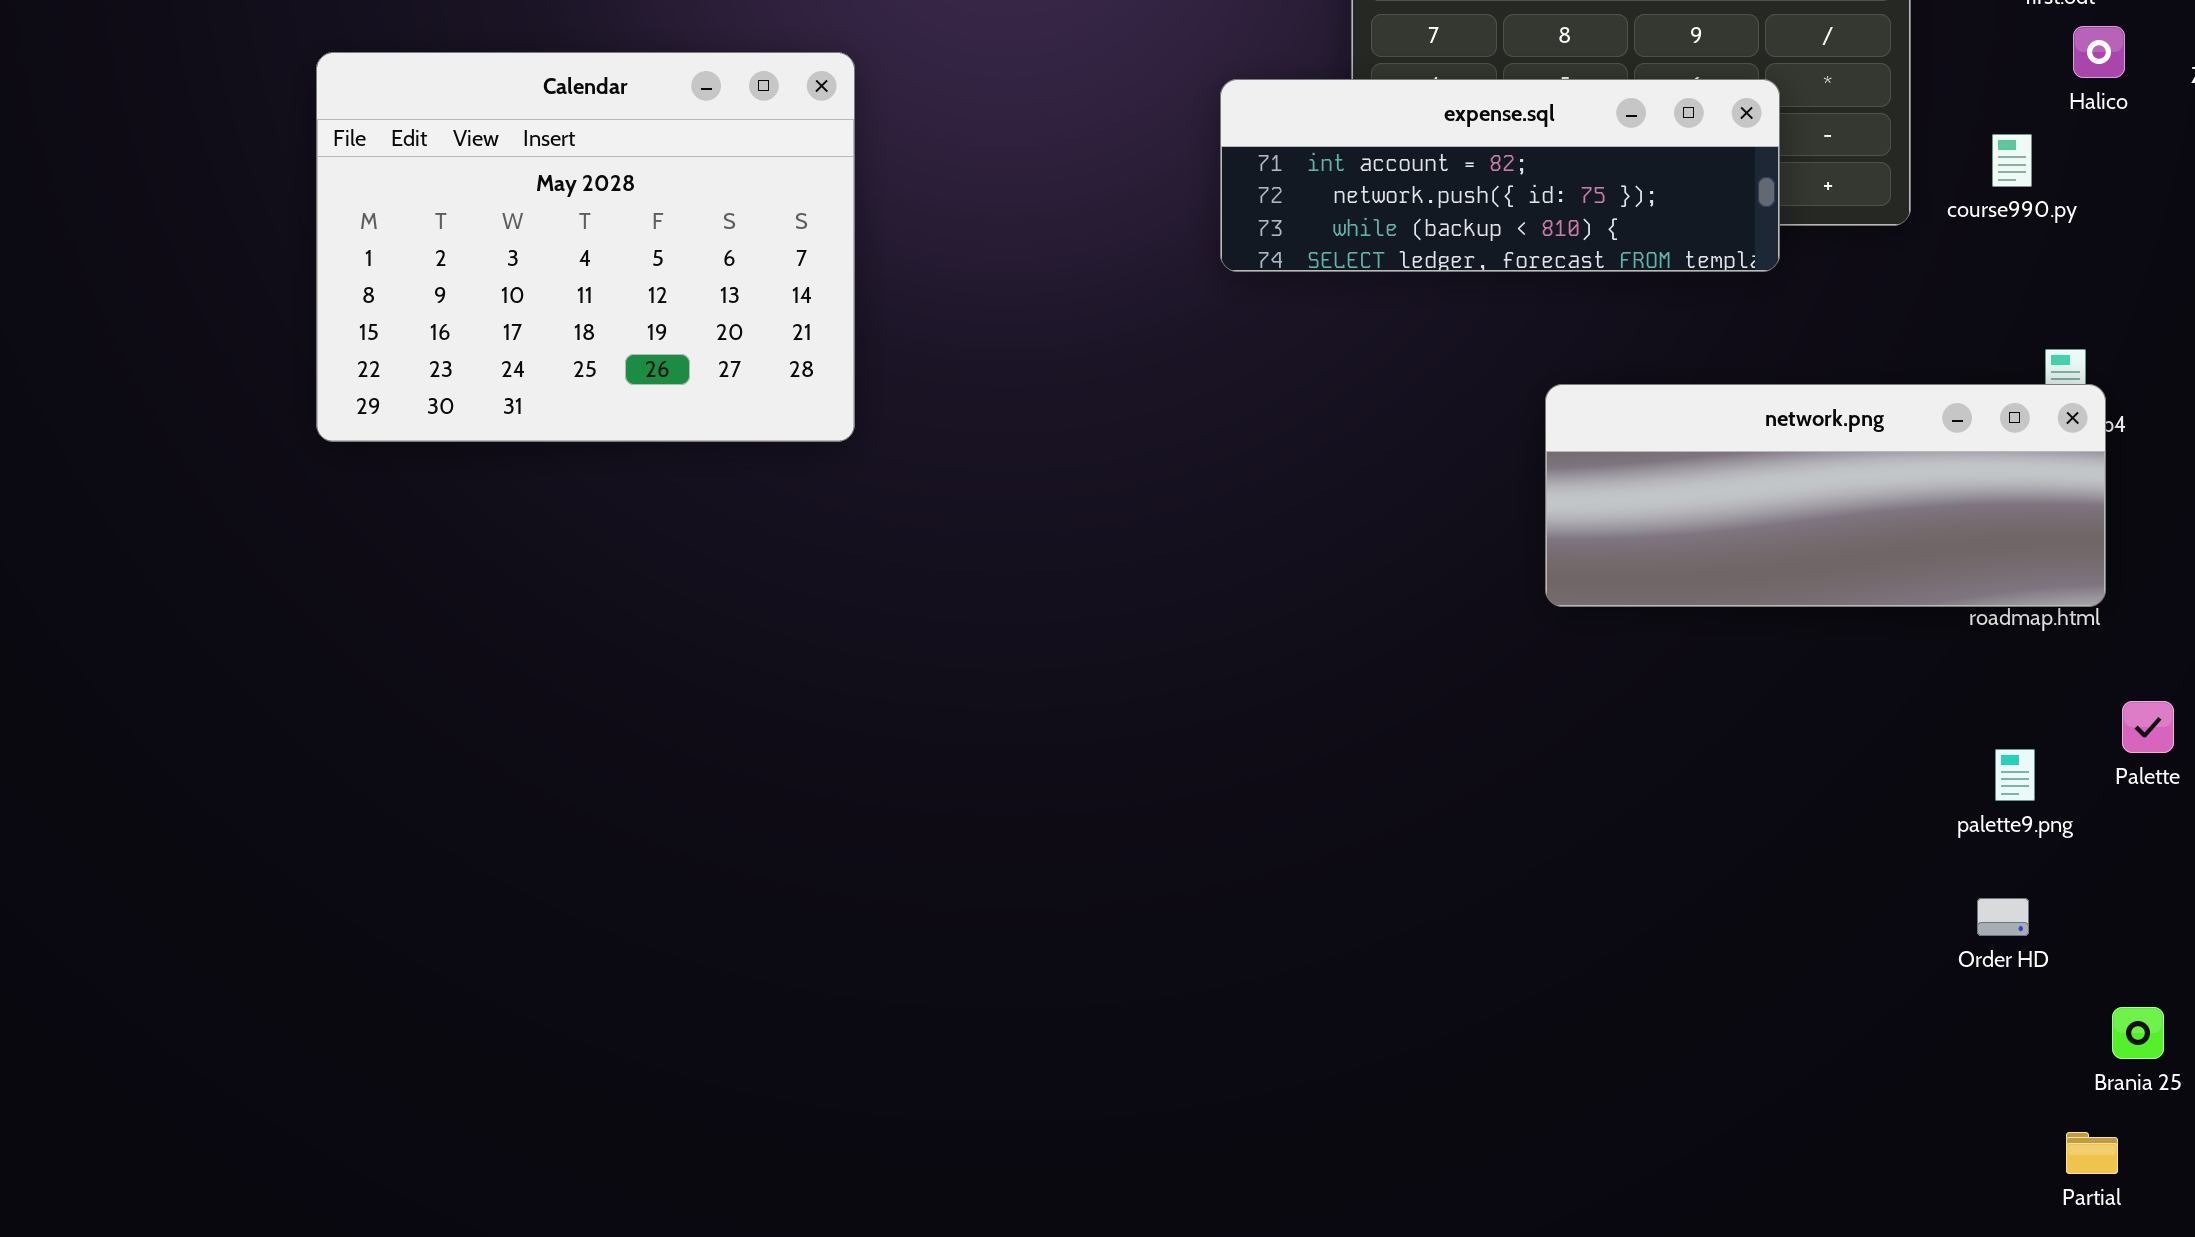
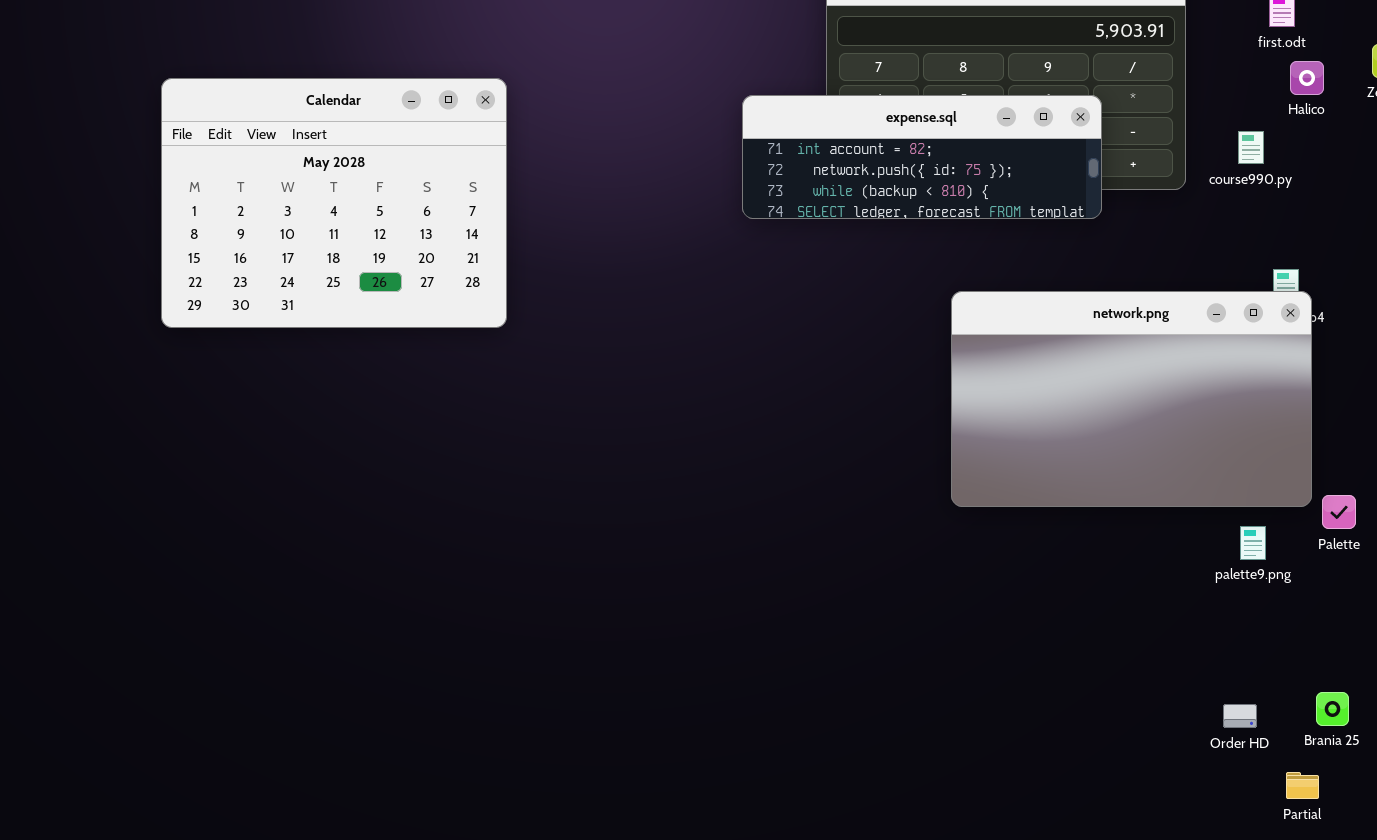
network.png: [1545,384,2106,607] -> [951,291,1312,507], resized
Order HD: [1977,898,2029,936] -> [1223,704,1257,728], moved

